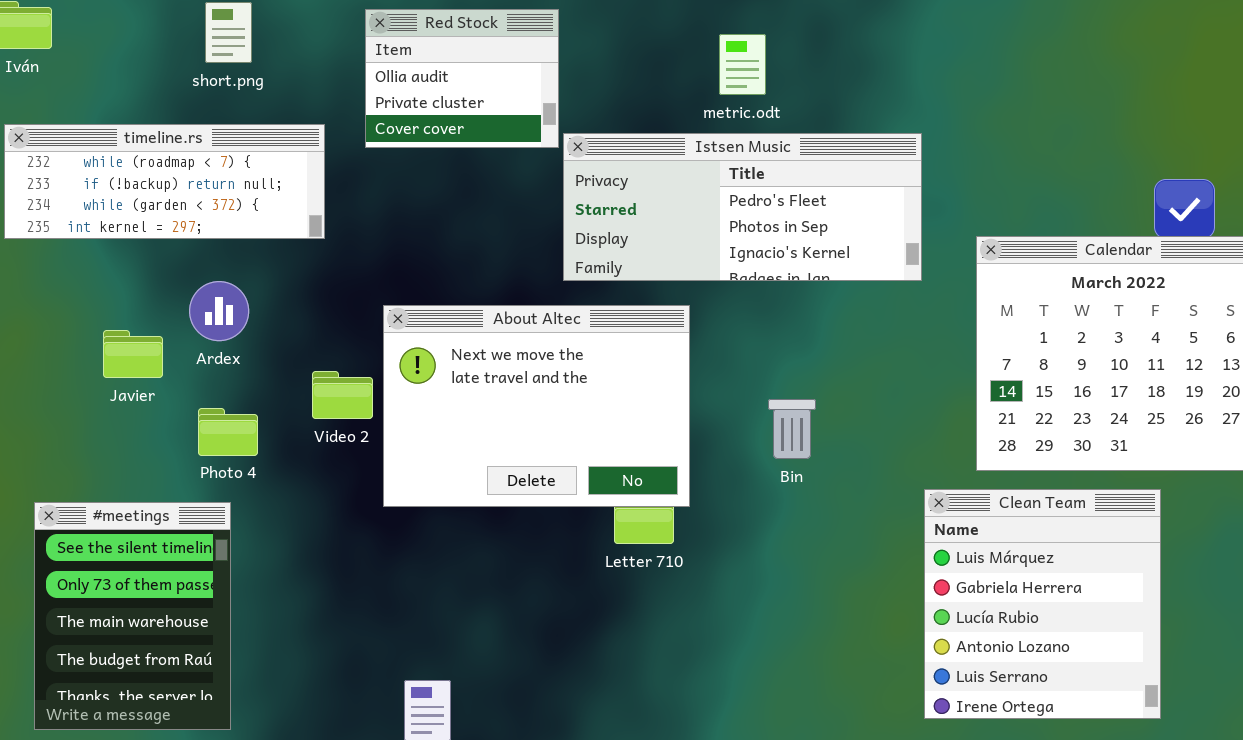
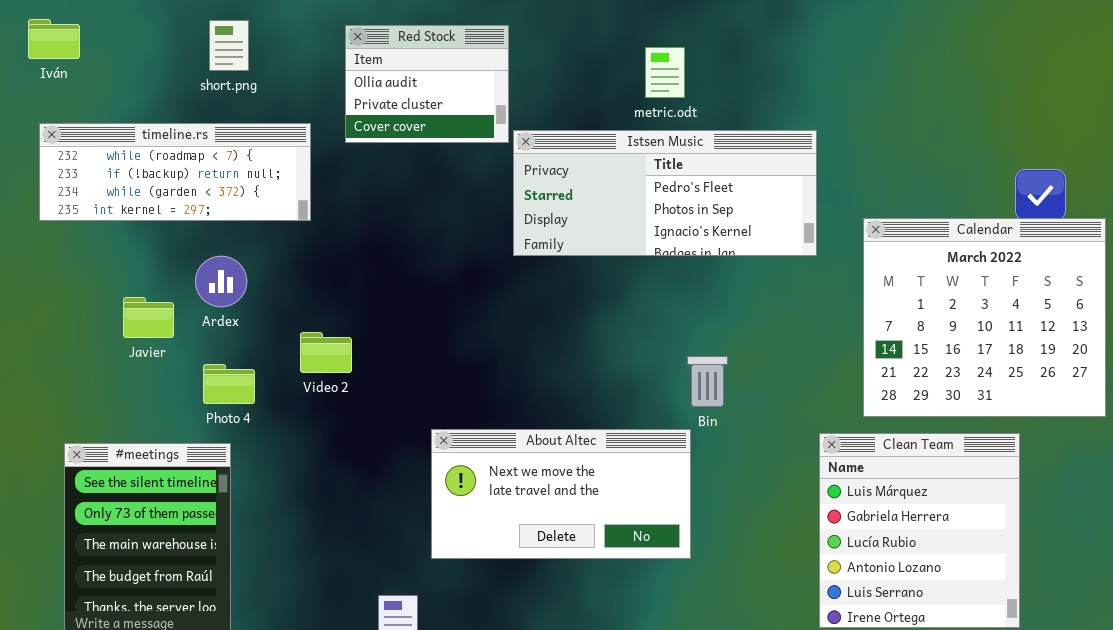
About Altec: [383,305,690,507] -> [431,429,691,559], moved, resized

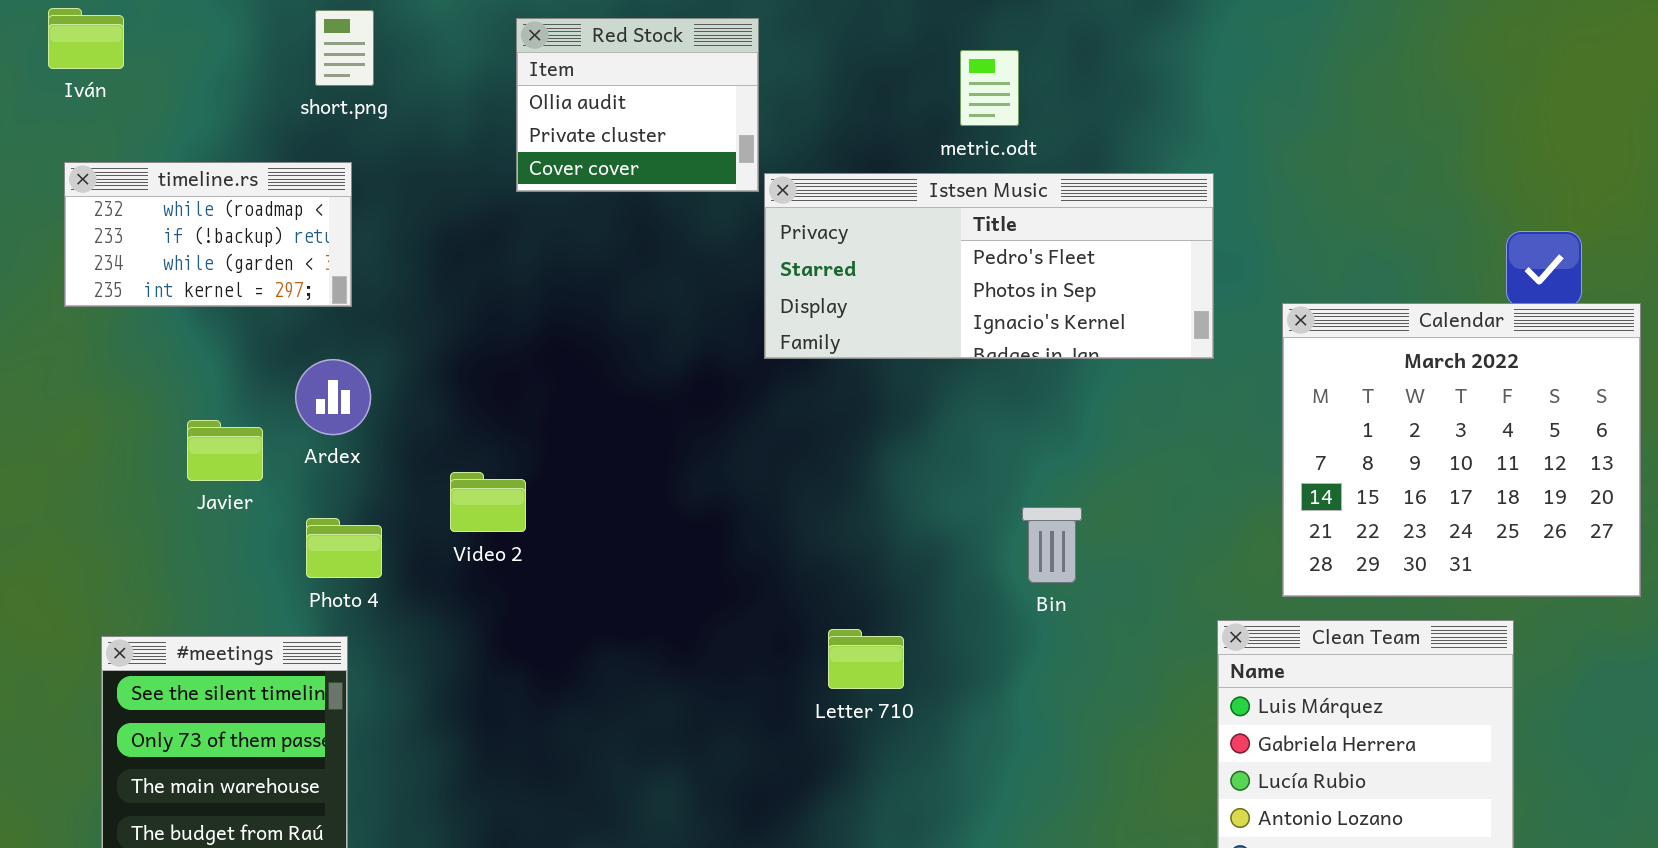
timeline.rs: [39,123,311,221] -> [64,162,352,307], resized
About Altec: [431,429,691,559] -> none, closed

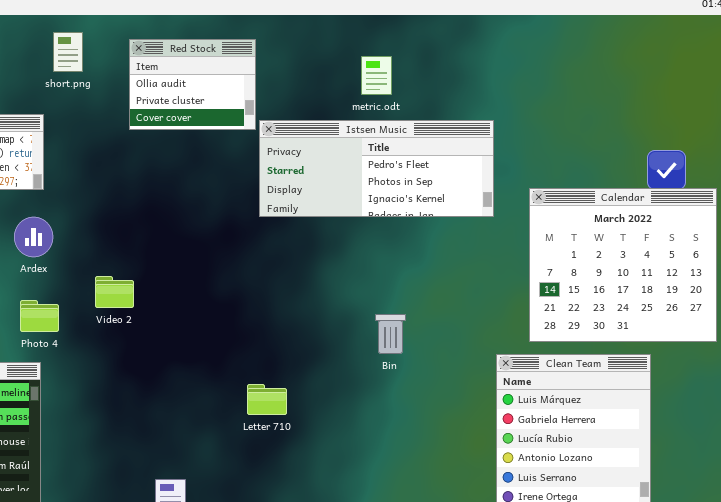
short.png: [315,10,374,86] -> [53,32,83,72], moved
Bin: [1022,507,1082,583] -> [375,314,406,354], moved
Letter 710: [828,629,904,689] -> [247,384,287,415], moved

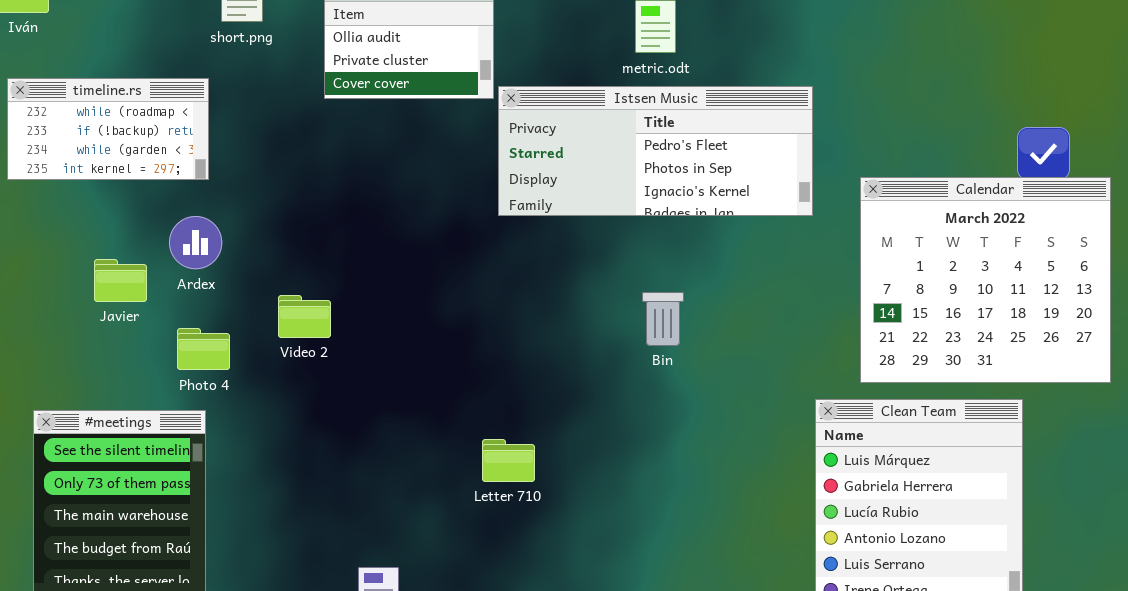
Bin: [375,314,406,354] -> [642,292,684,346], moved

